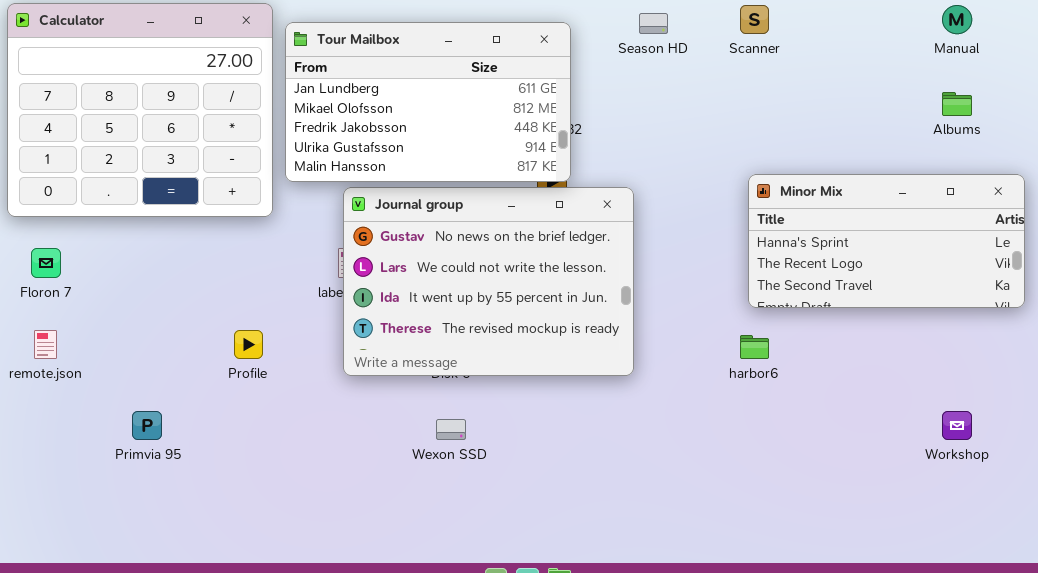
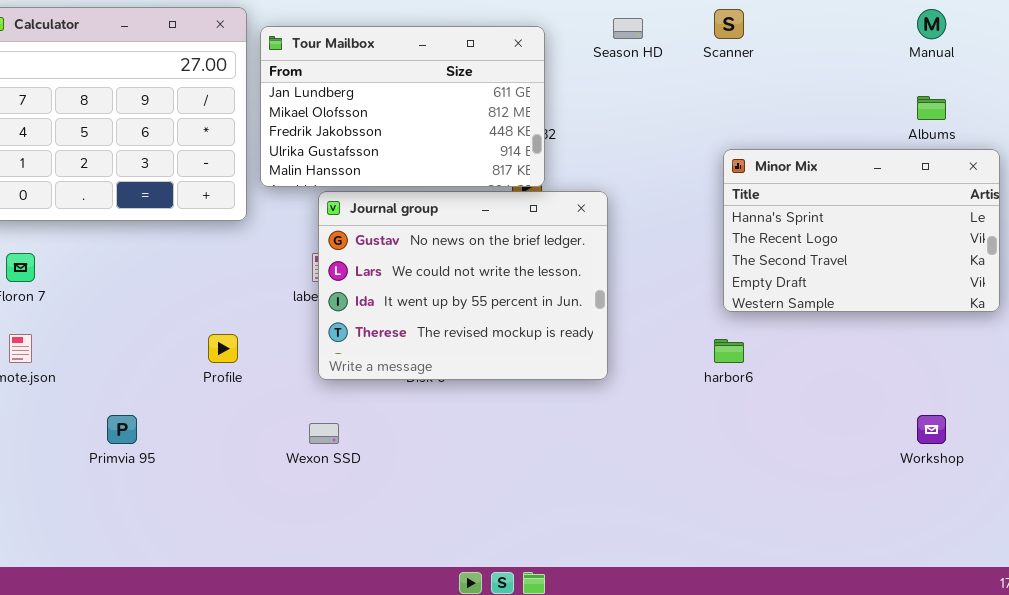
Minor Mix: [748,174,1025,308] -> [723,149,1000,312], resized
Wexon SSD: [436,419,466,440] -> [309,423,339,444], moved

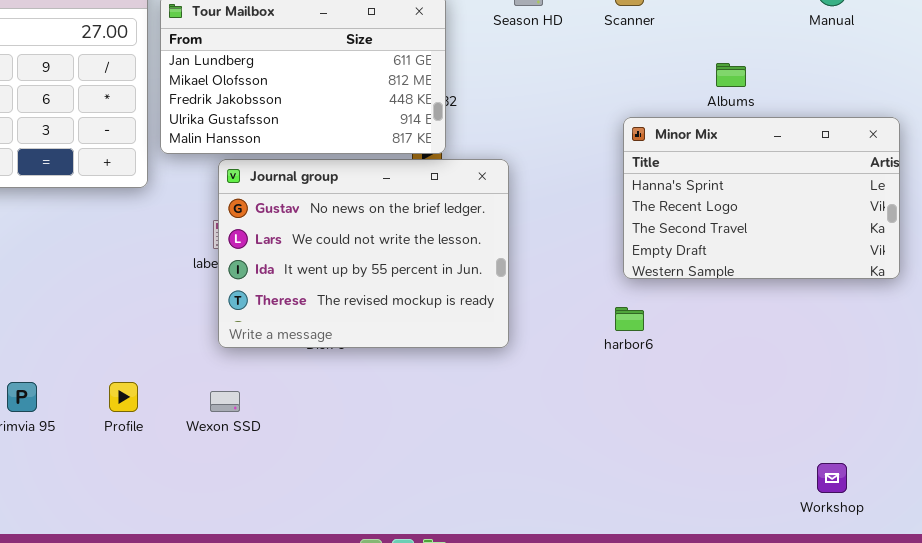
Albums: [917,96,946,120] -> [716,63,746,87], moved
Profile: [208,334,238,363] -> [109,382,138,412], moved
Workshop: [917,415,946,444] -> [817,463,847,493], moved

